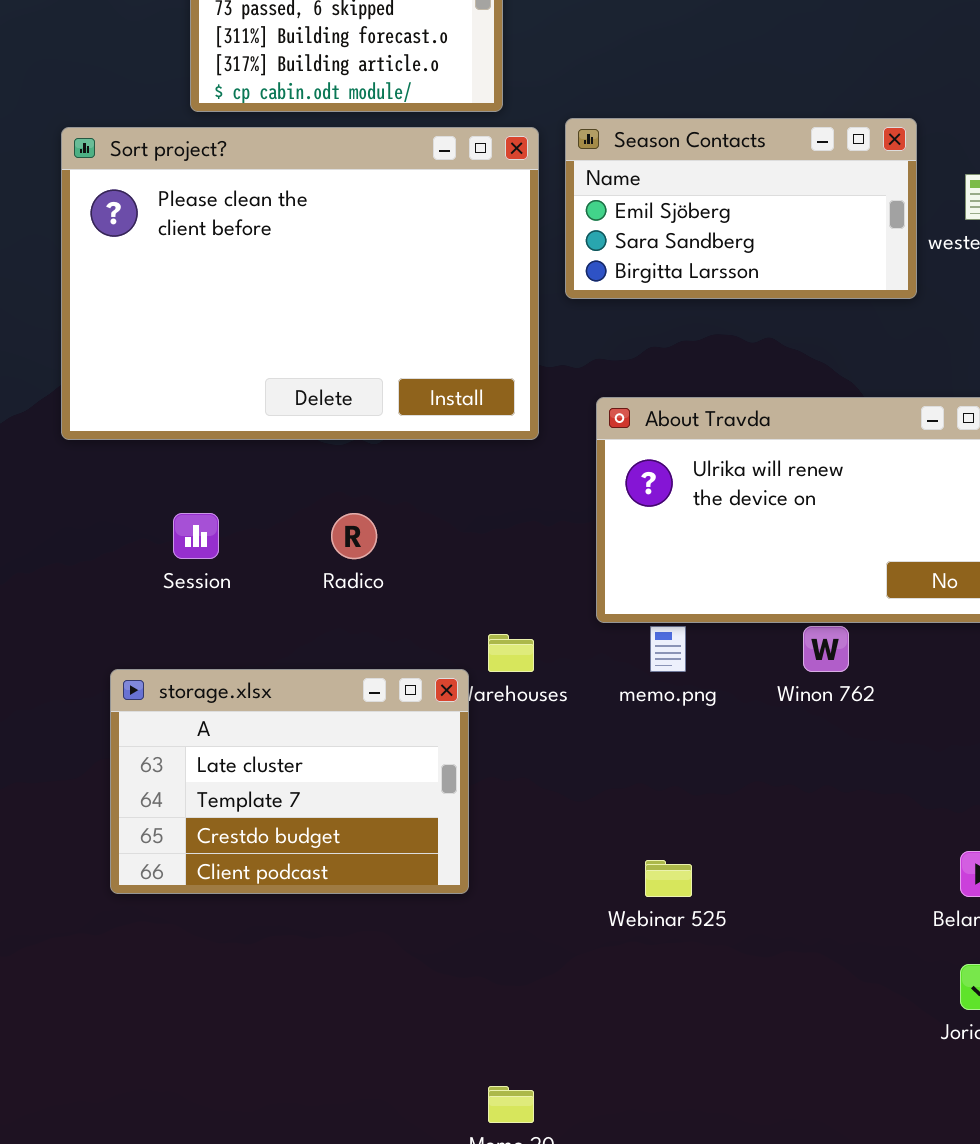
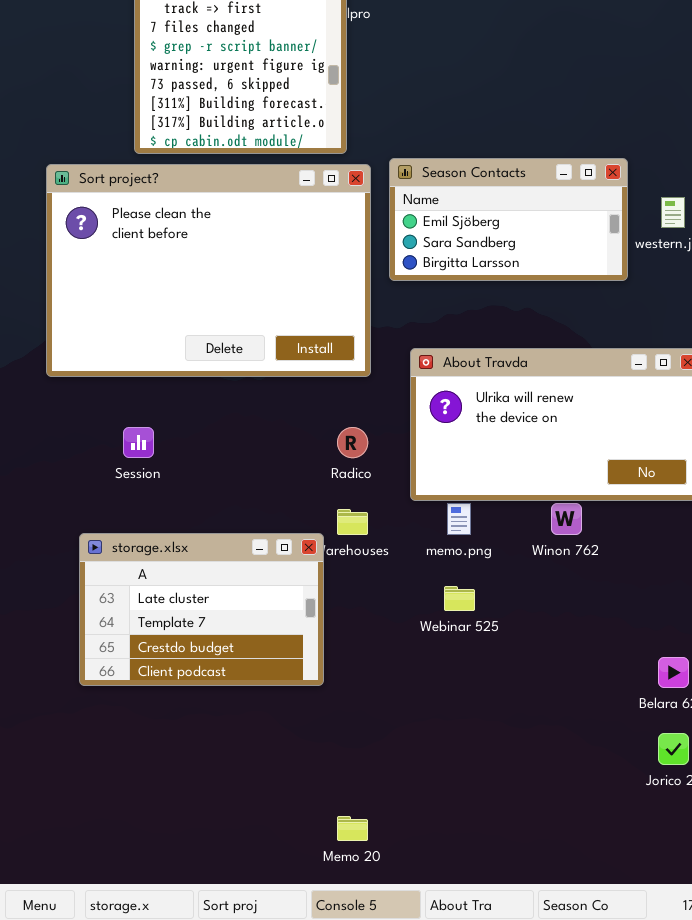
Radico: [331,513,377,559] -> [337,427,368,458], moved
Webinar 525: [645,860,692,897] -> [444,586,475,611], moved

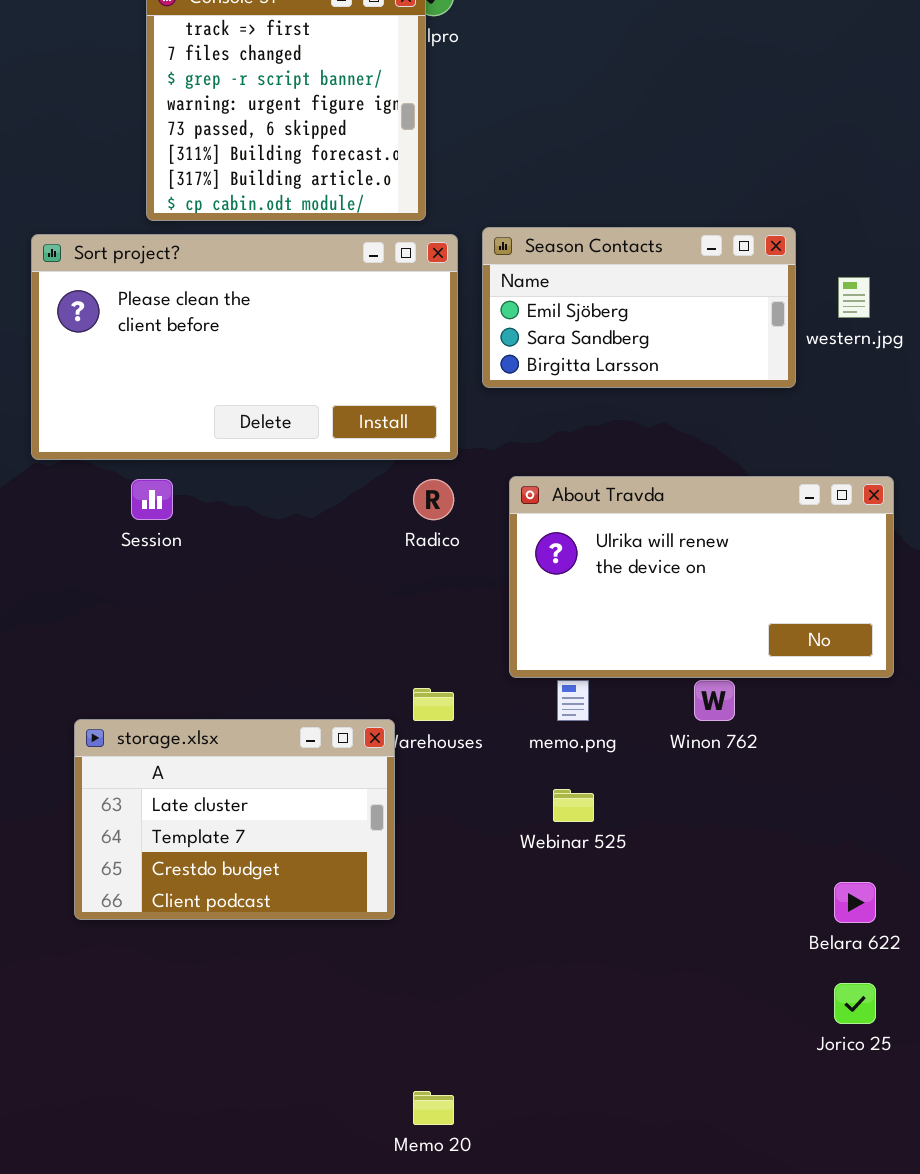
Sort project?: [46,164,371,377] -> [31,234,458,460], resized
Session: [123,427,154,458] -> [131,479,173,520], moved
Radico: [337,427,368,458] -> [413,479,454,520], moved

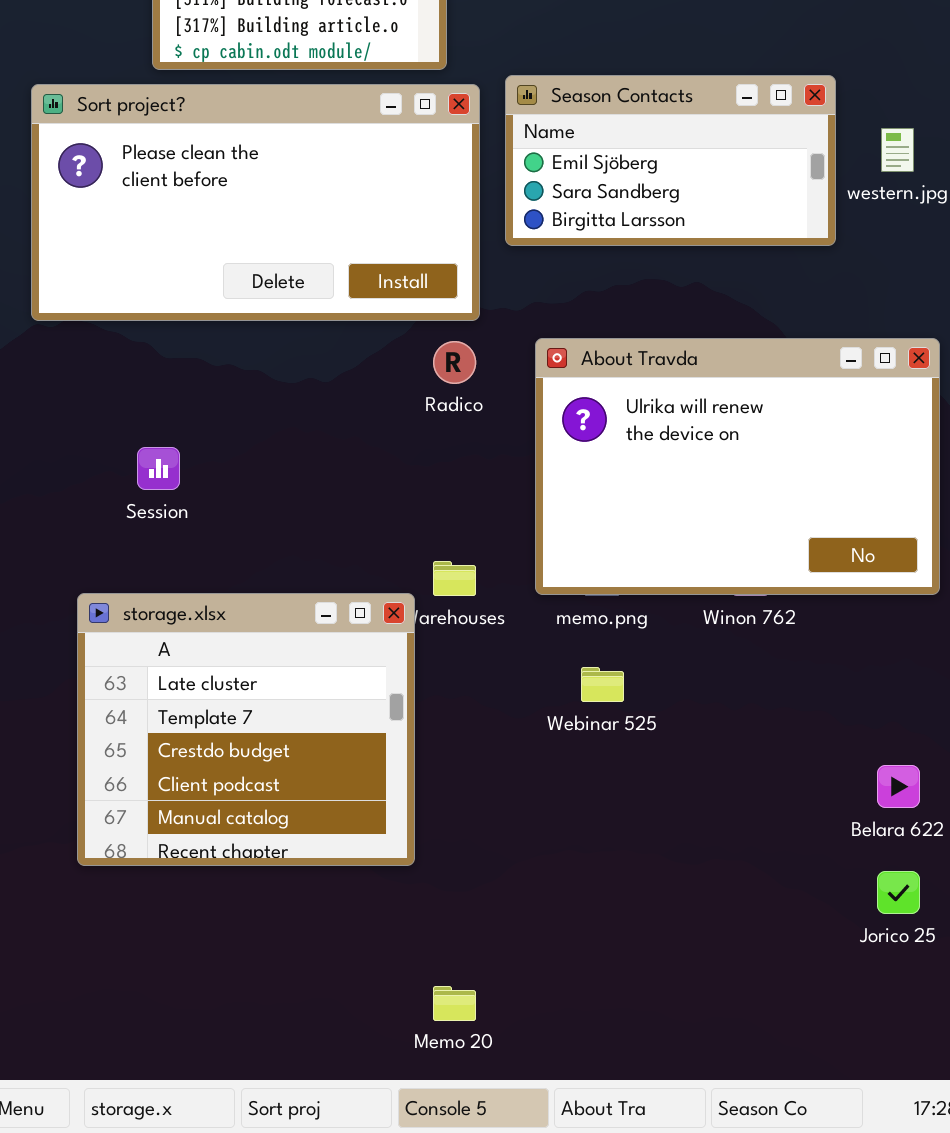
About Travda: [509,476,894,678] -> [535,338,940,595], resized
Session: [131,479,173,520] -> [137,447,180,490], moved
storage.xlsx: [74,719,395,920] -> [77,593,415,866], resized

